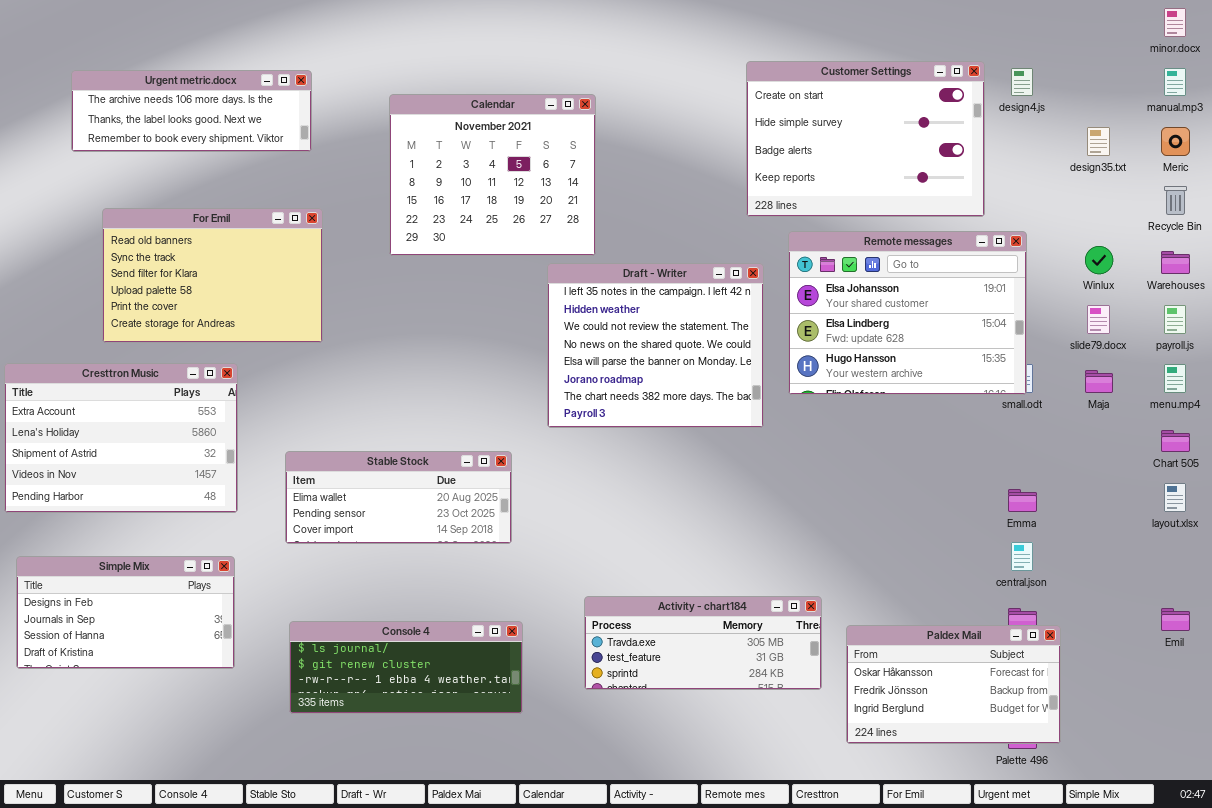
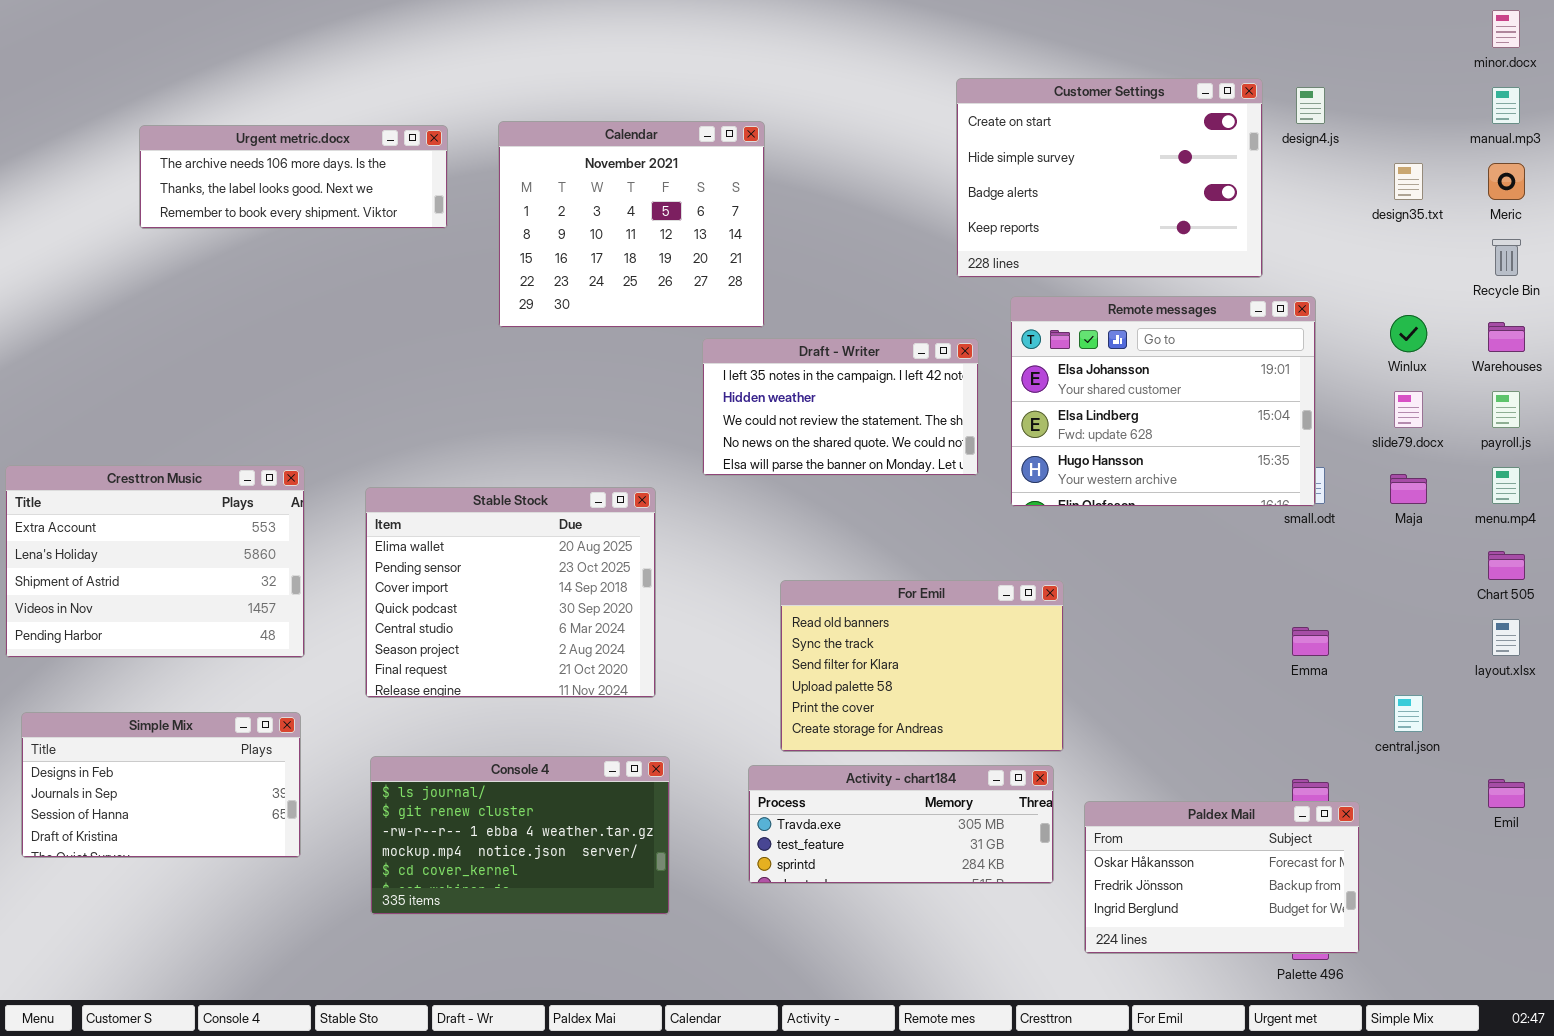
Urgent metric.docx: [71,70,312,152] -> [139,125,448,229], moved
For Emil: [102,208,323,343] -> [780,580,1064,752], moved
Draft - Writer: [547,263,764,428] -> [702,338,979,476], resized
Stable Stock: [285,451,512,544] -> [365,487,656,698], resized
central.json: [1011,542,1033,571] -> [1394,695,1423,732], moved
Console 4: [289,621,523,714] -> [370,756,670,915], resized

